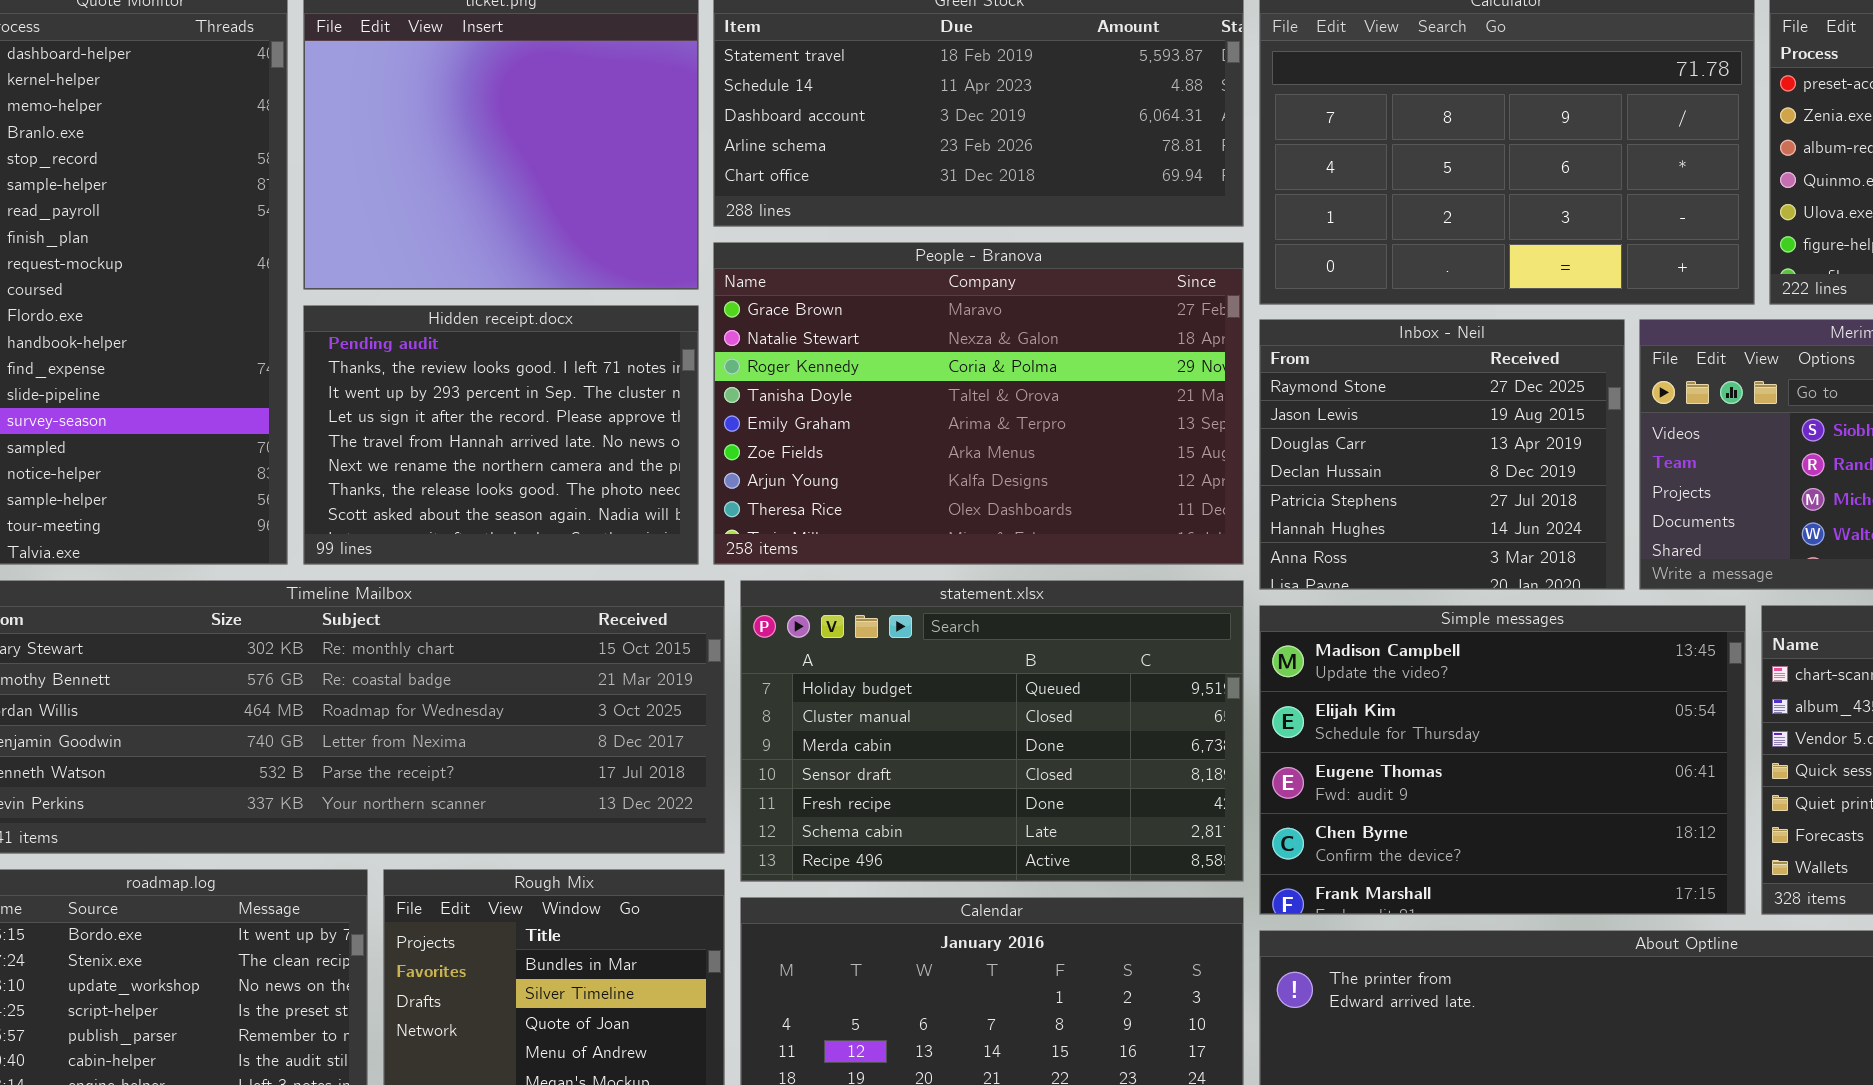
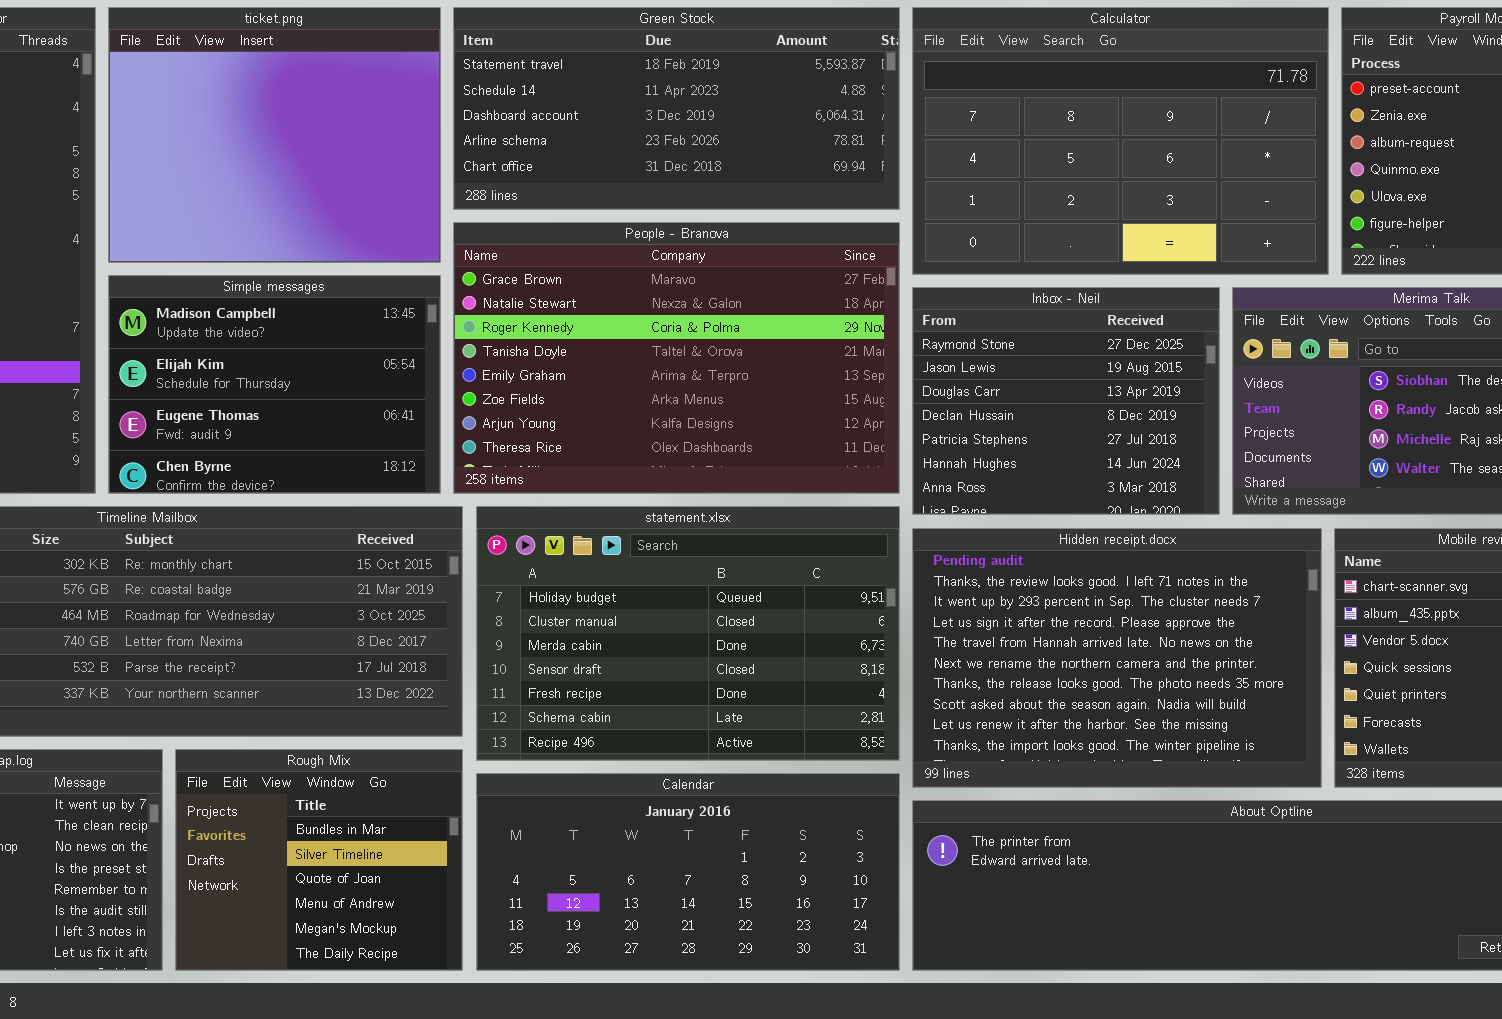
Hidden receipt.docx: [303,305,699,565] -> [912,528,1322,788], moved, resized
Simple messages: [1259,605,1746,915] -> [108,275,441,494], moved, resized

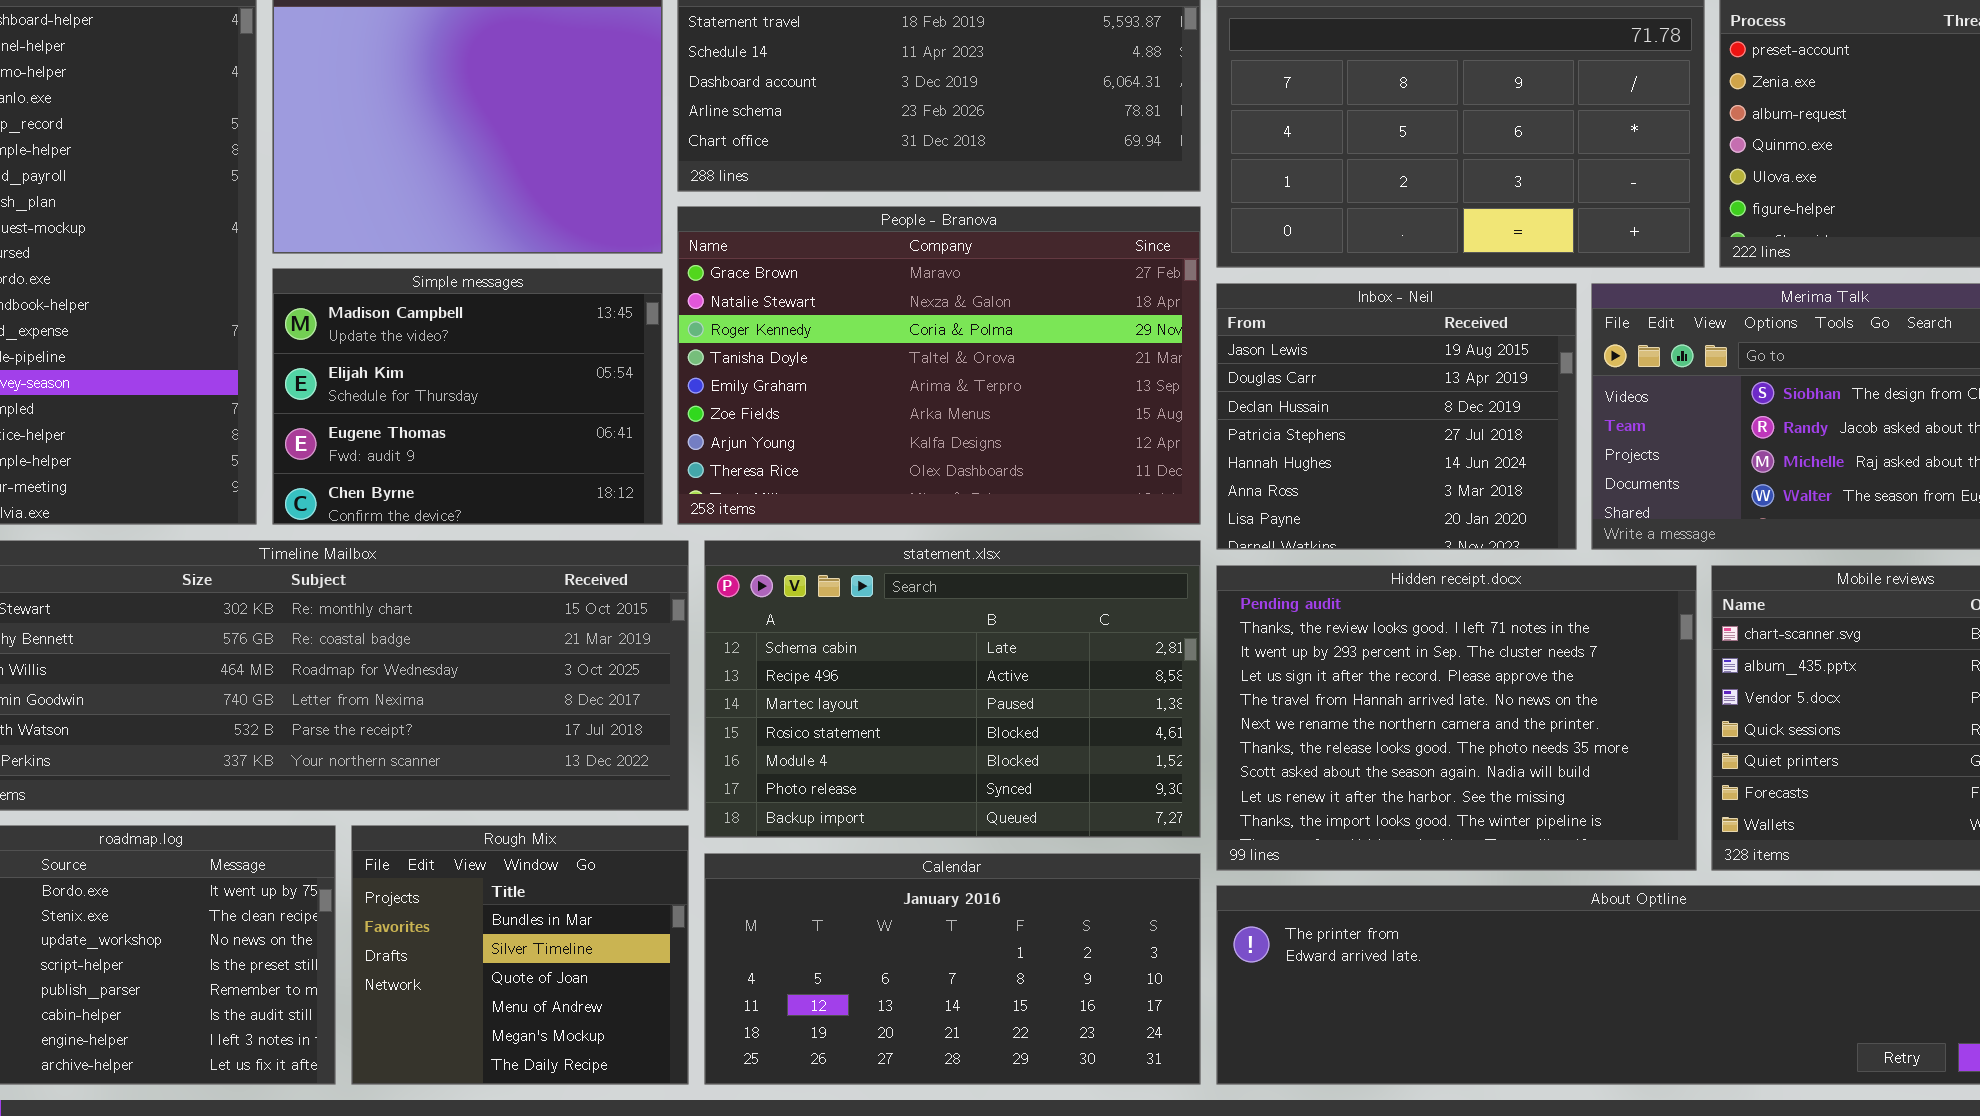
Inbox - Neil: [912,287,1220,515] -> [1216,283,1577,550], scrolled down 1 row
statement.xlsx: [476,506,900,761] -> [704,540,1201,838], scrolled down 5 rows

